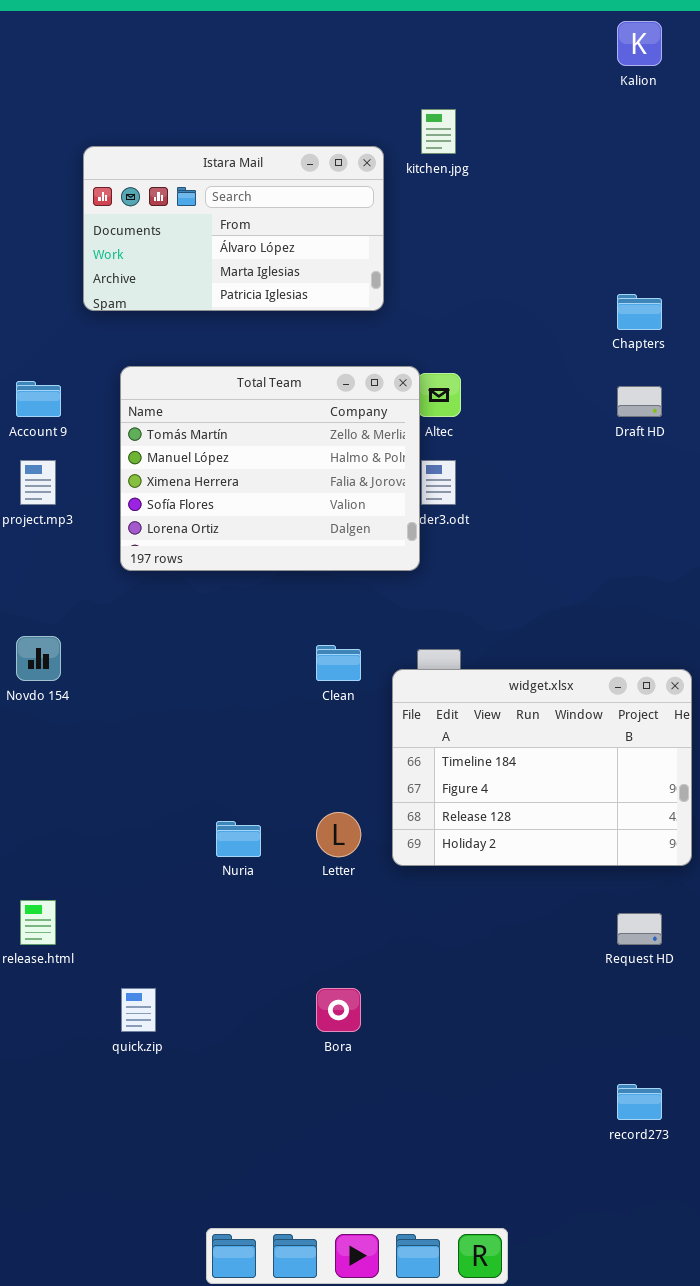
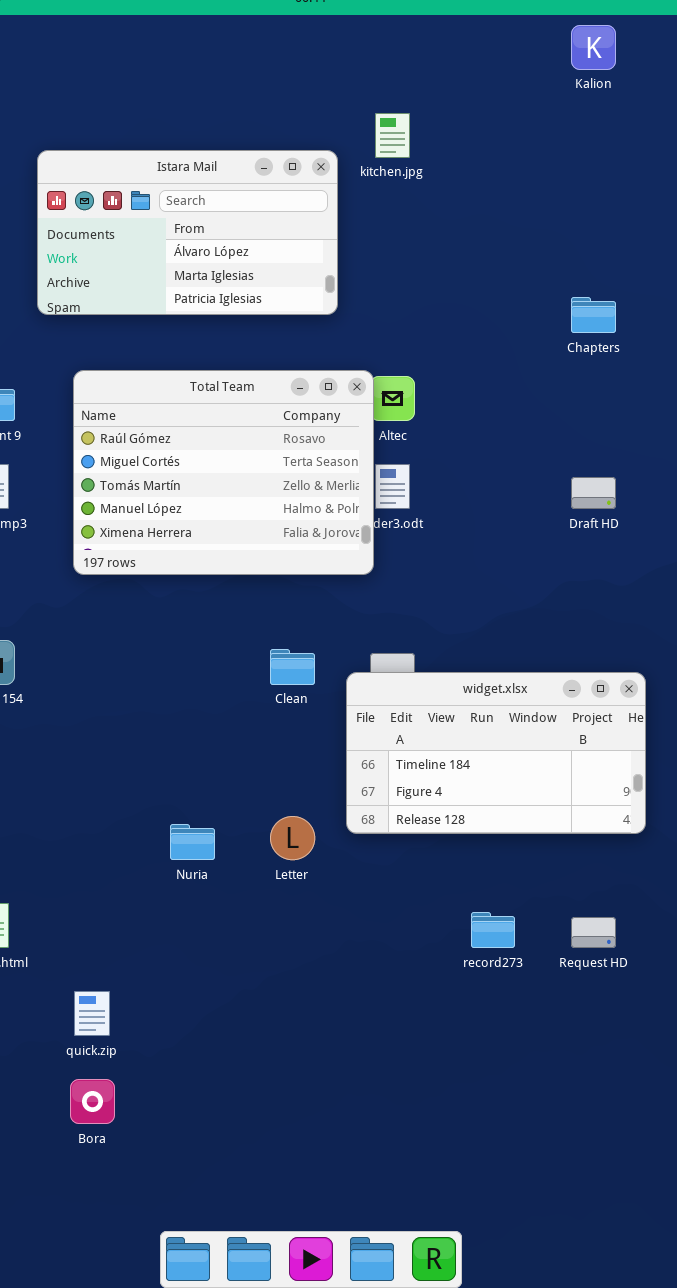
Total Team: [120,366,420,571] -> [73,370,374,575], scrolled up 2 rows
Draft HD: [617,386,662,417] -> [571,477,616,509], moved
widget.xlsx: [392,669,692,866] -> [346,672,646,834], resized
Bora: [316,988,361,1032] -> [70,1079,115,1124], moved
record273: [617,1084,662,1120] -> [471,912,515,948], moved

